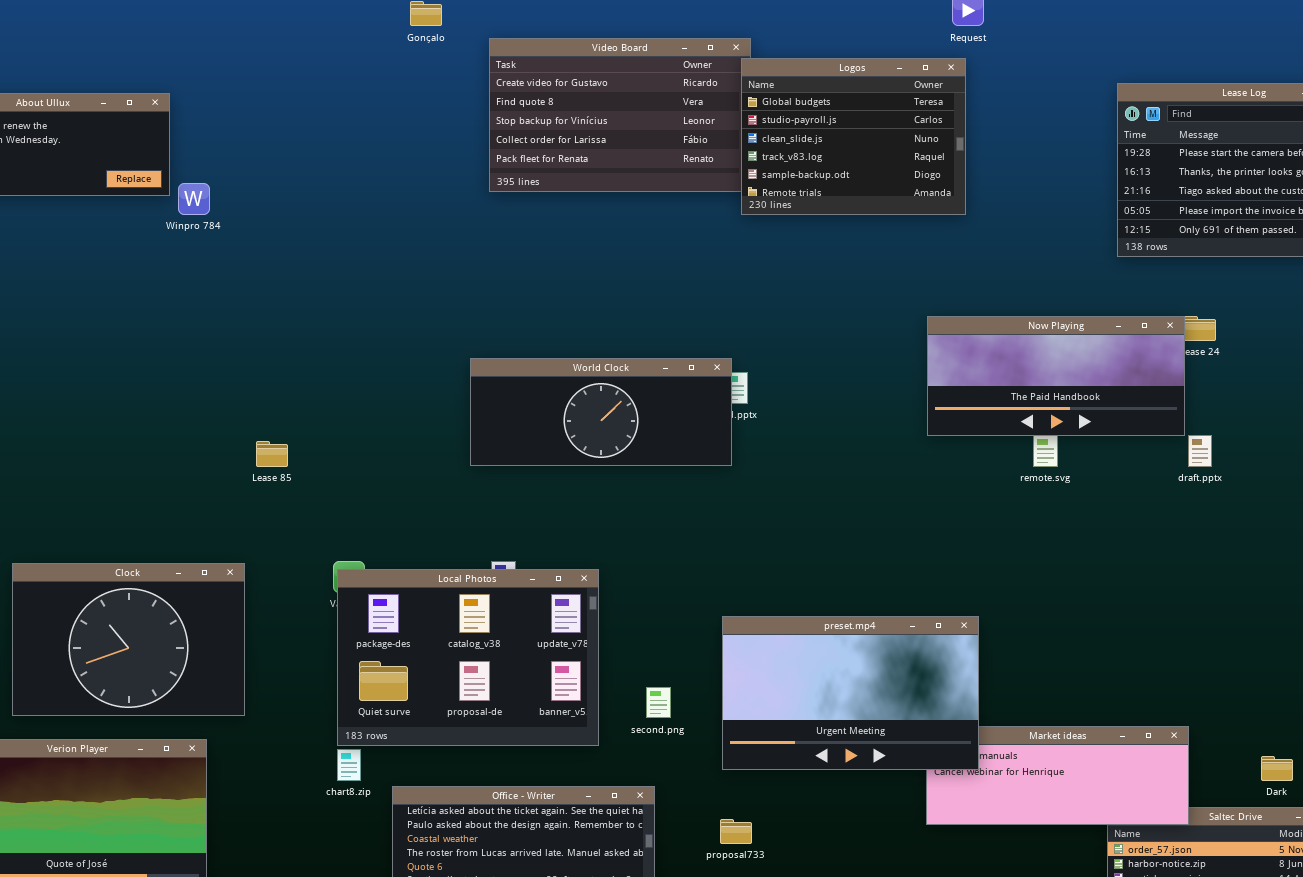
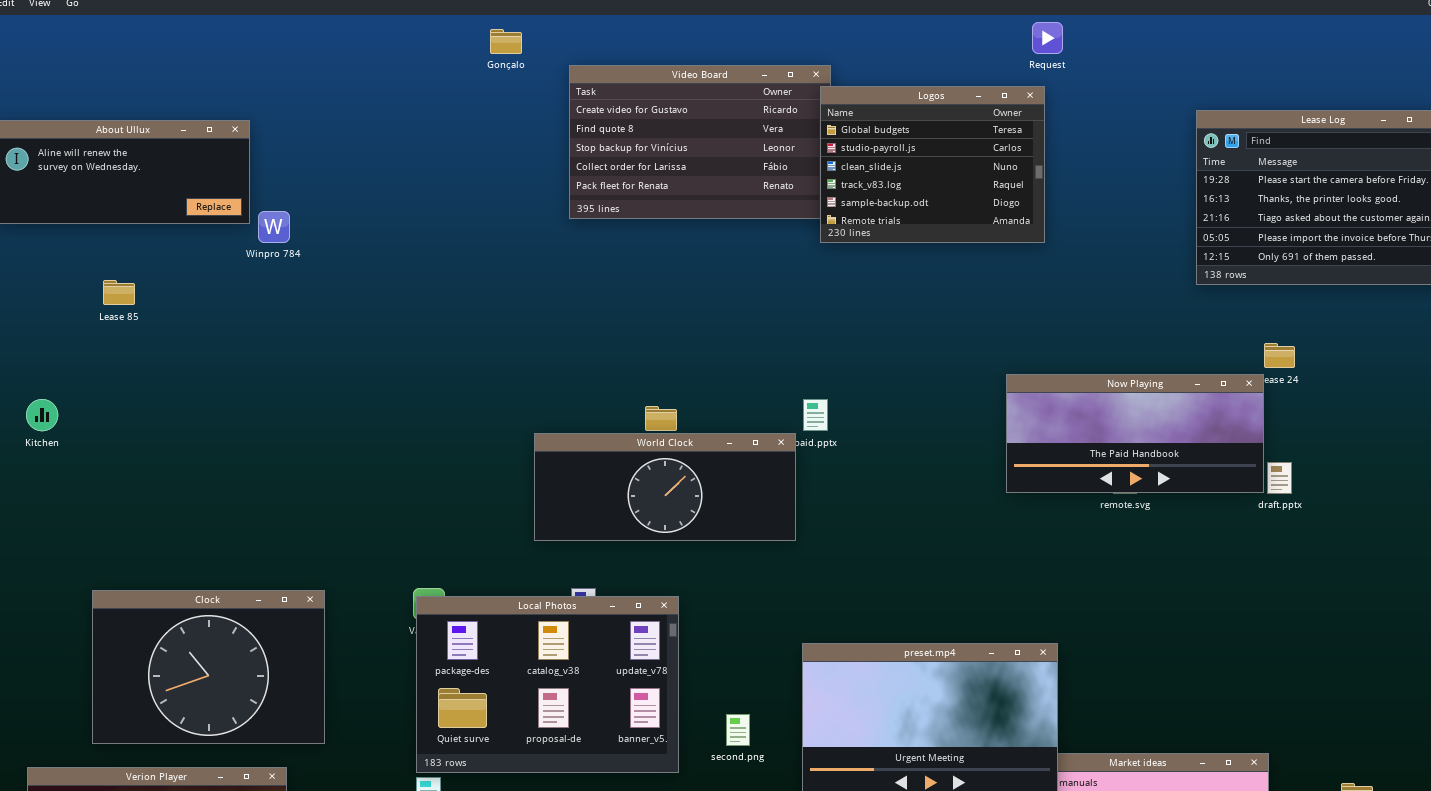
Now Playing: [927,316,1185,436] -> [1006,374,1264,493], moved
World Clock: [470,358,732,466] -> [534,433,796,541], moved
Lease 85: [256,441,288,467] -> [103,280,135,305], moved

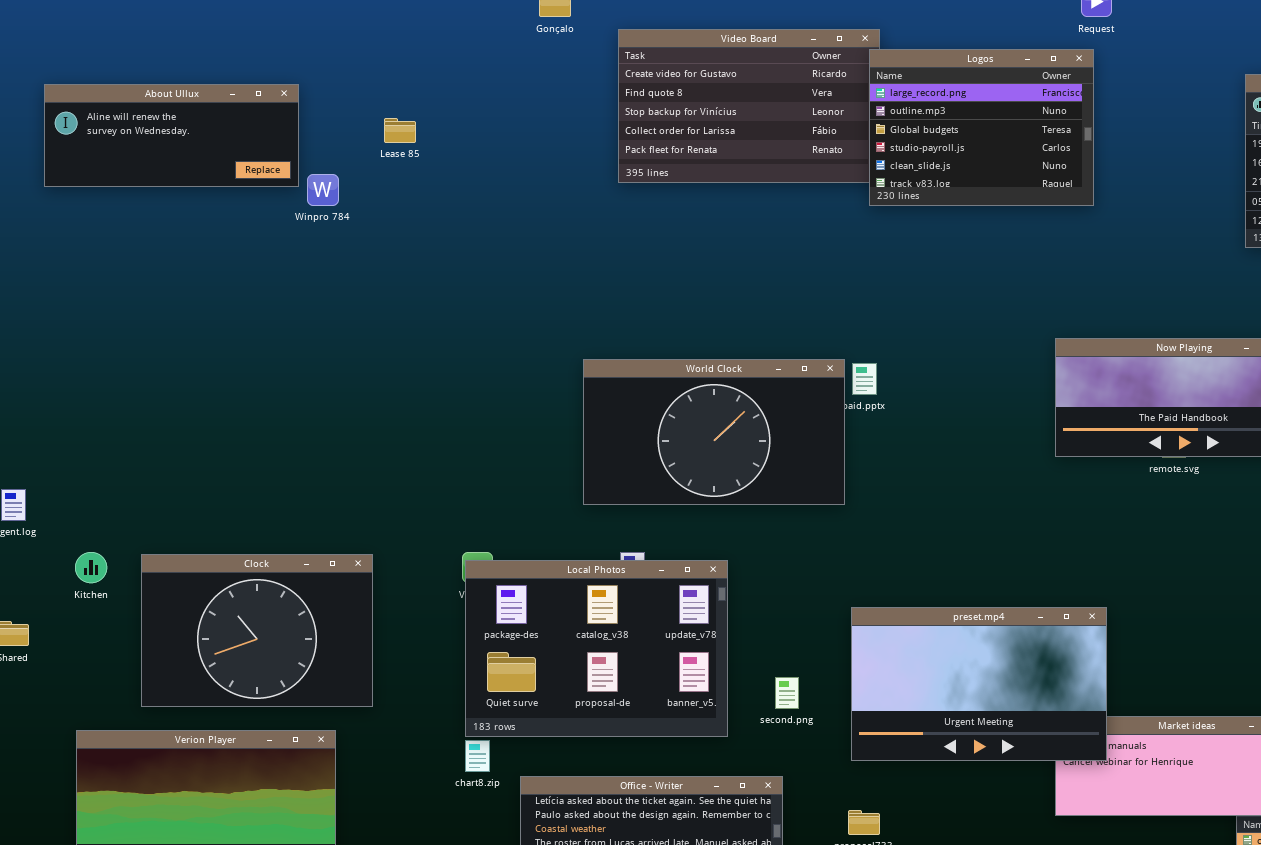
Logos: [820,86,1045,243] -> [869,49,1094,206], scrolled up 2 rows
Lease 85: [103,280,135,305] -> [384,118,416,143], moved
Kitchen: [26,399,58,431] -> [75,552,107,583], moved
World Clock: [534,433,796,541] -> [583,359,845,505], resized

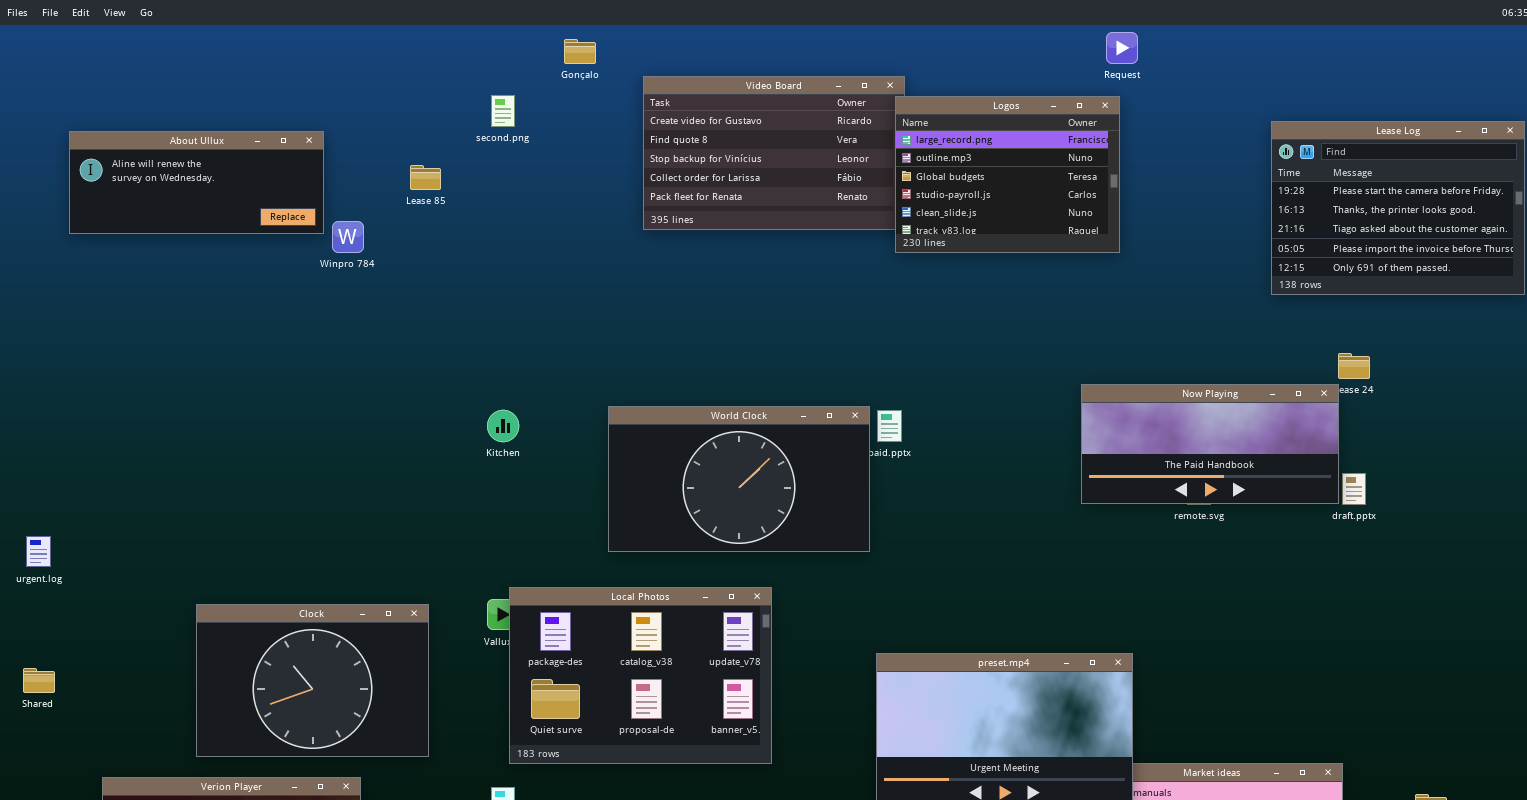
Kitchen: [75,552,107,583] -> [487,410,519,442], moved
Clock: [141,554,373,707] -> [196,604,429,757], moved
Local Photos: [465,560,728,737] -> [509,587,772,764], moved
second.png: [775,677,799,709] -> [491,95,515,127], moved

